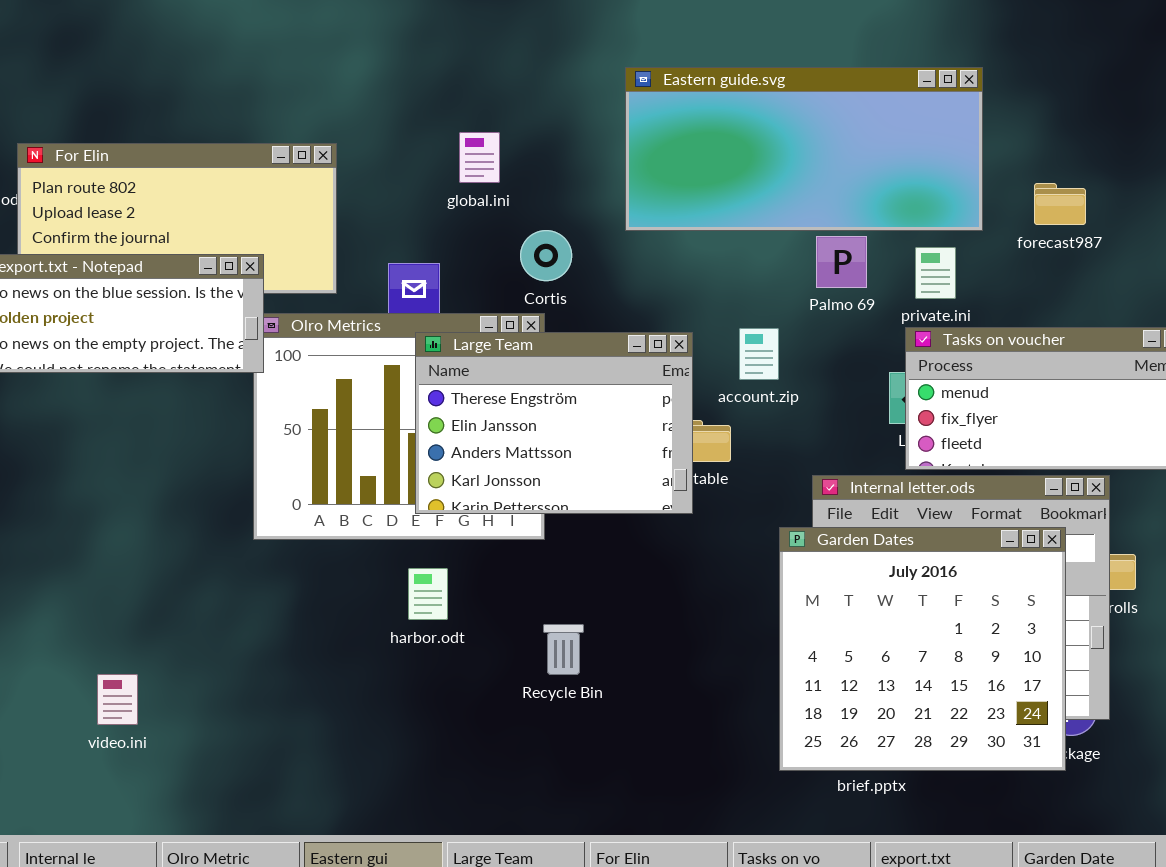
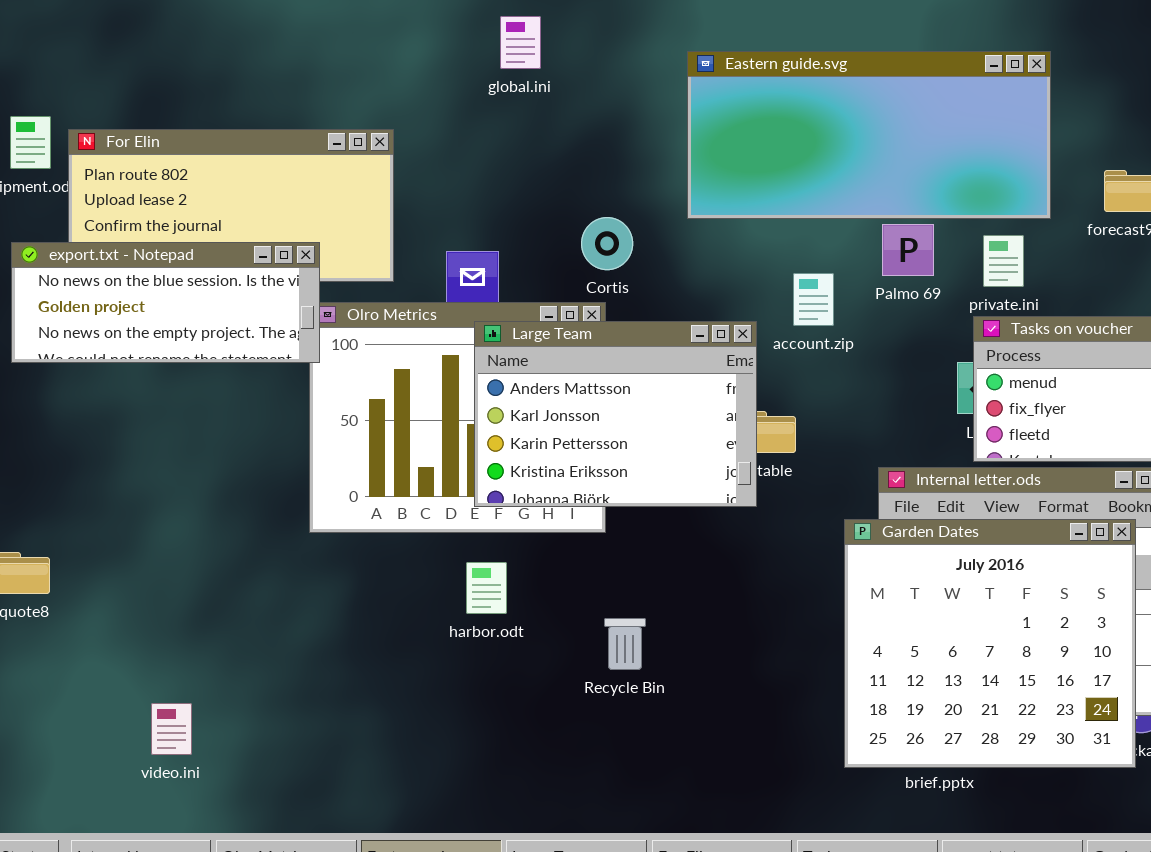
global.ini: [459,132,500,183] -> [500,16,541,69], moved
account.zip: [739,328,779,380] -> [793,273,834,326], moved
Large Team: [415,332,693,514] -> [474,321,757,507], scrolled down 2 rows
video.ini: [97,674,138,725] -> [151,703,192,755], moved

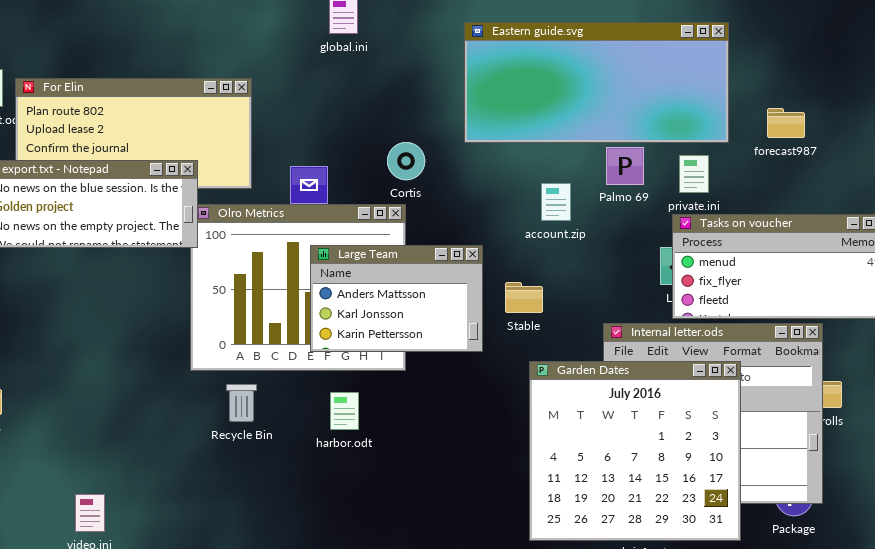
Large Team: [474,321,757,507] -> [310,245,483,352], resized
Garden Dates: [844,519,1136,768] -> [529,361,741,541], moved
harbor.odt: [466,562,507,614] -> [330,392,359,430], moved
Recycle Bin: [604,618,646,670] -> [226,384,257,422], moved

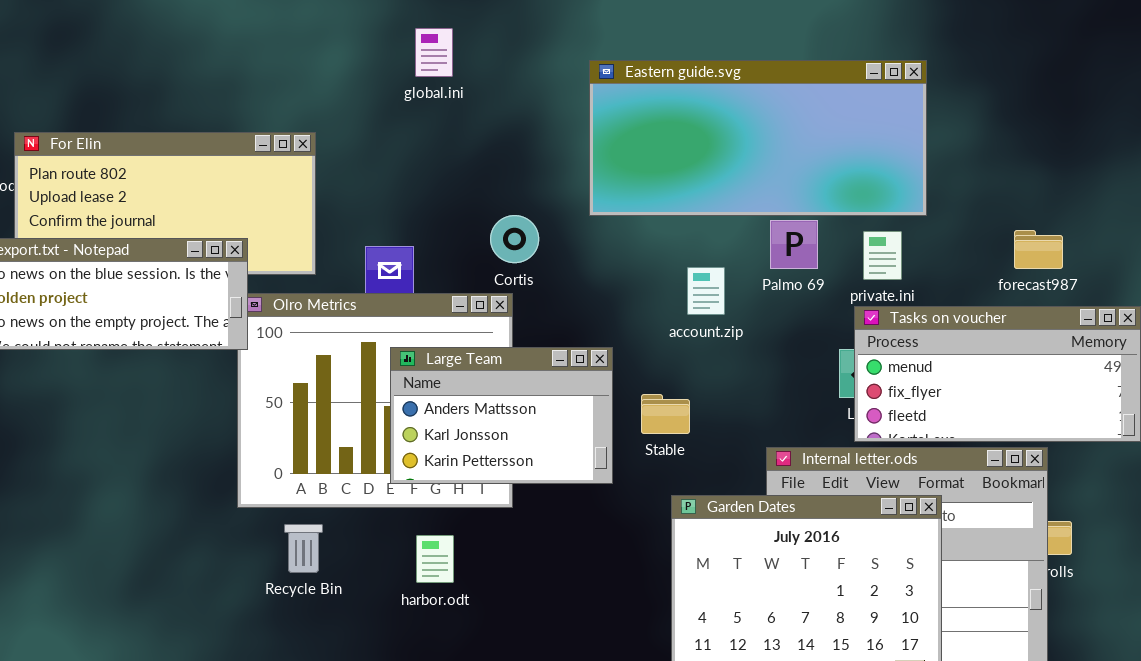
forecast987: [767,108,805,138] -> [1014,230,1063,269], moved

